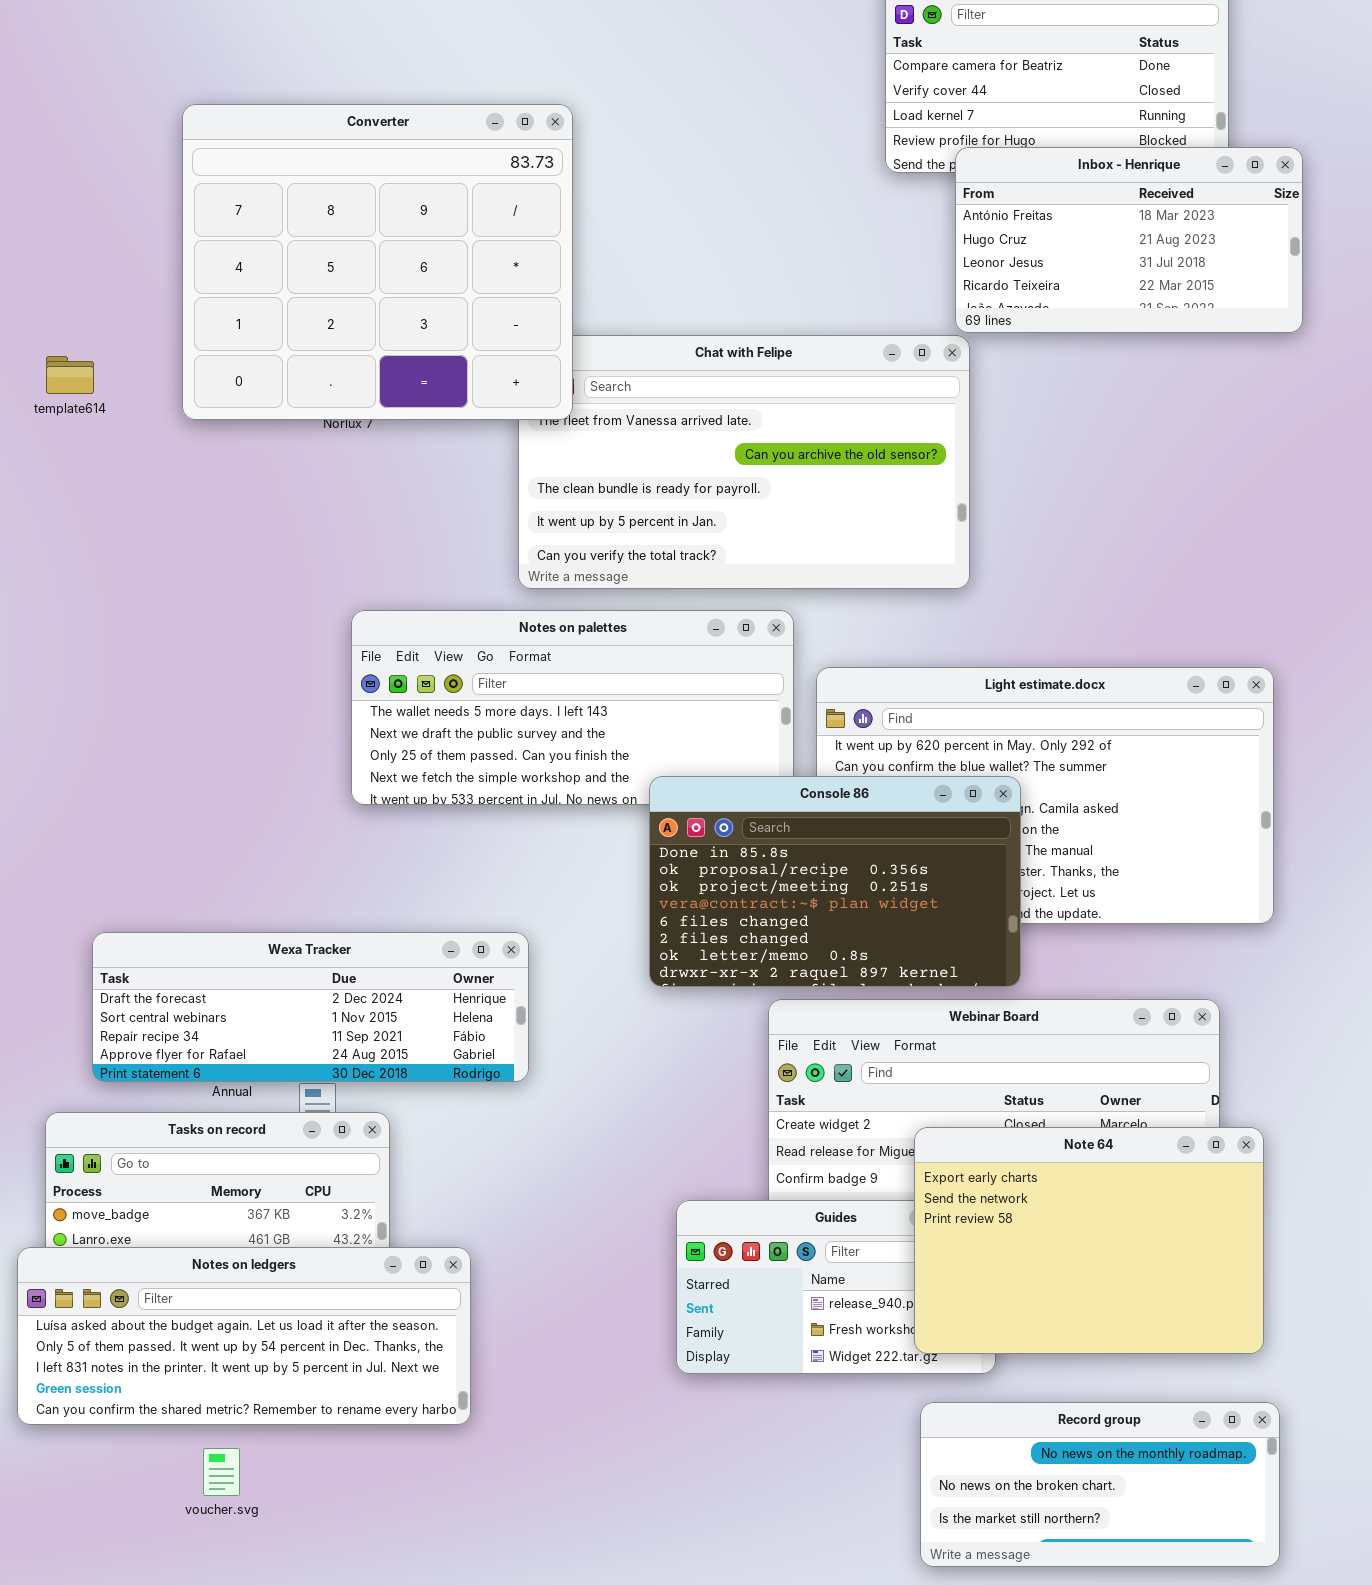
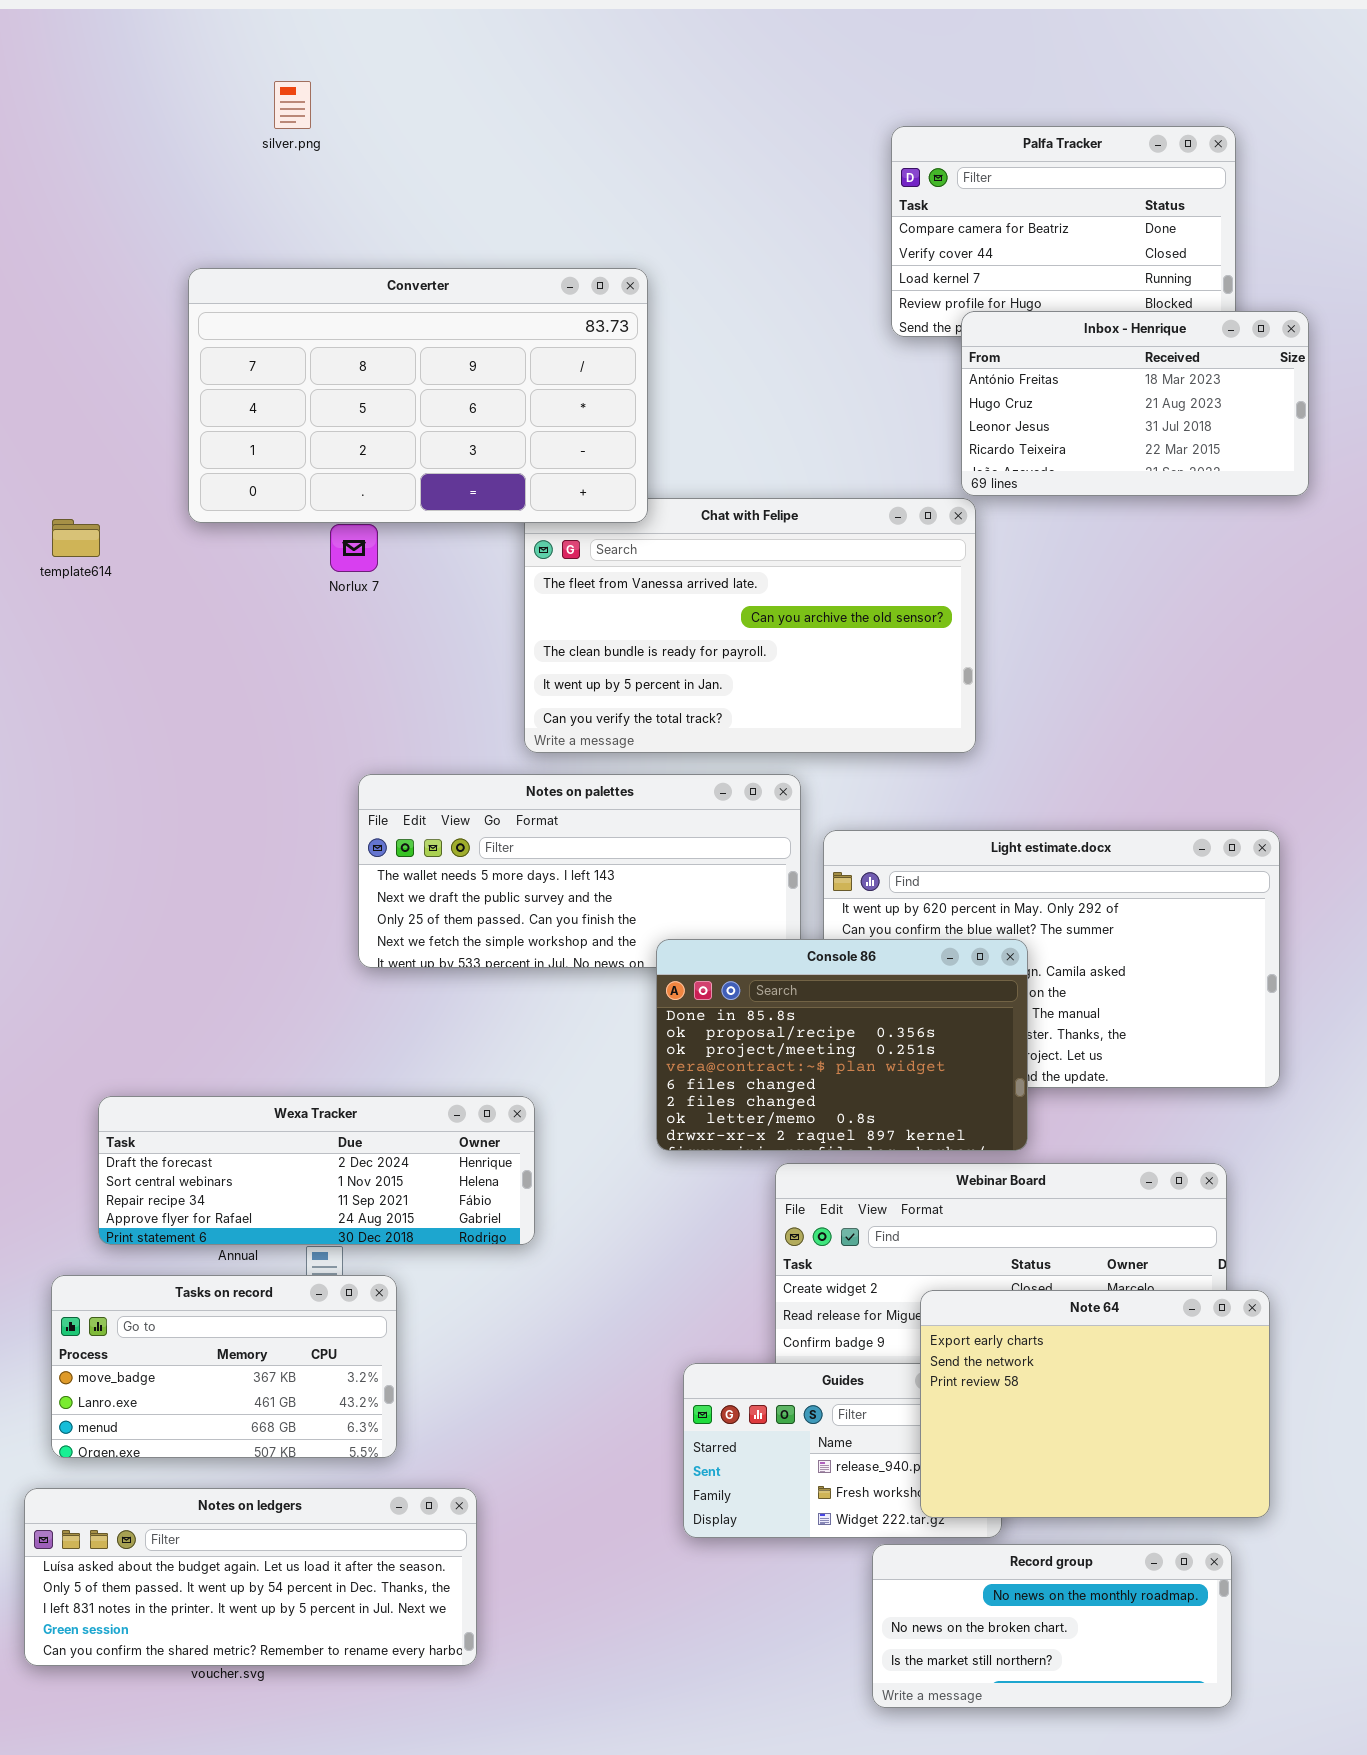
Converter: [182,104,573,420] -> [188,268,648,523], resized
Notes on ledgers: [17,1247,471,1425] -> [24,1488,477,1666], moved
Record group: [920,1402,1280,1567] -> [872,1544,1232,1708], moved

